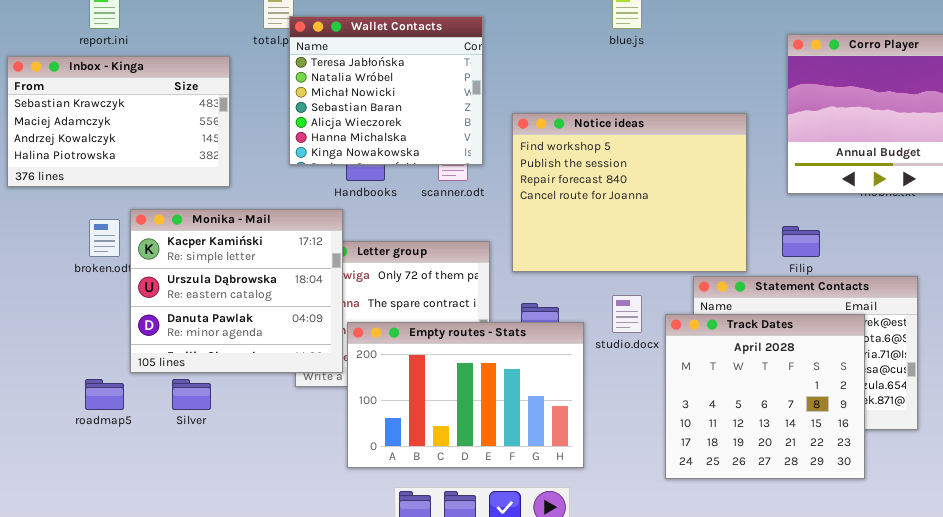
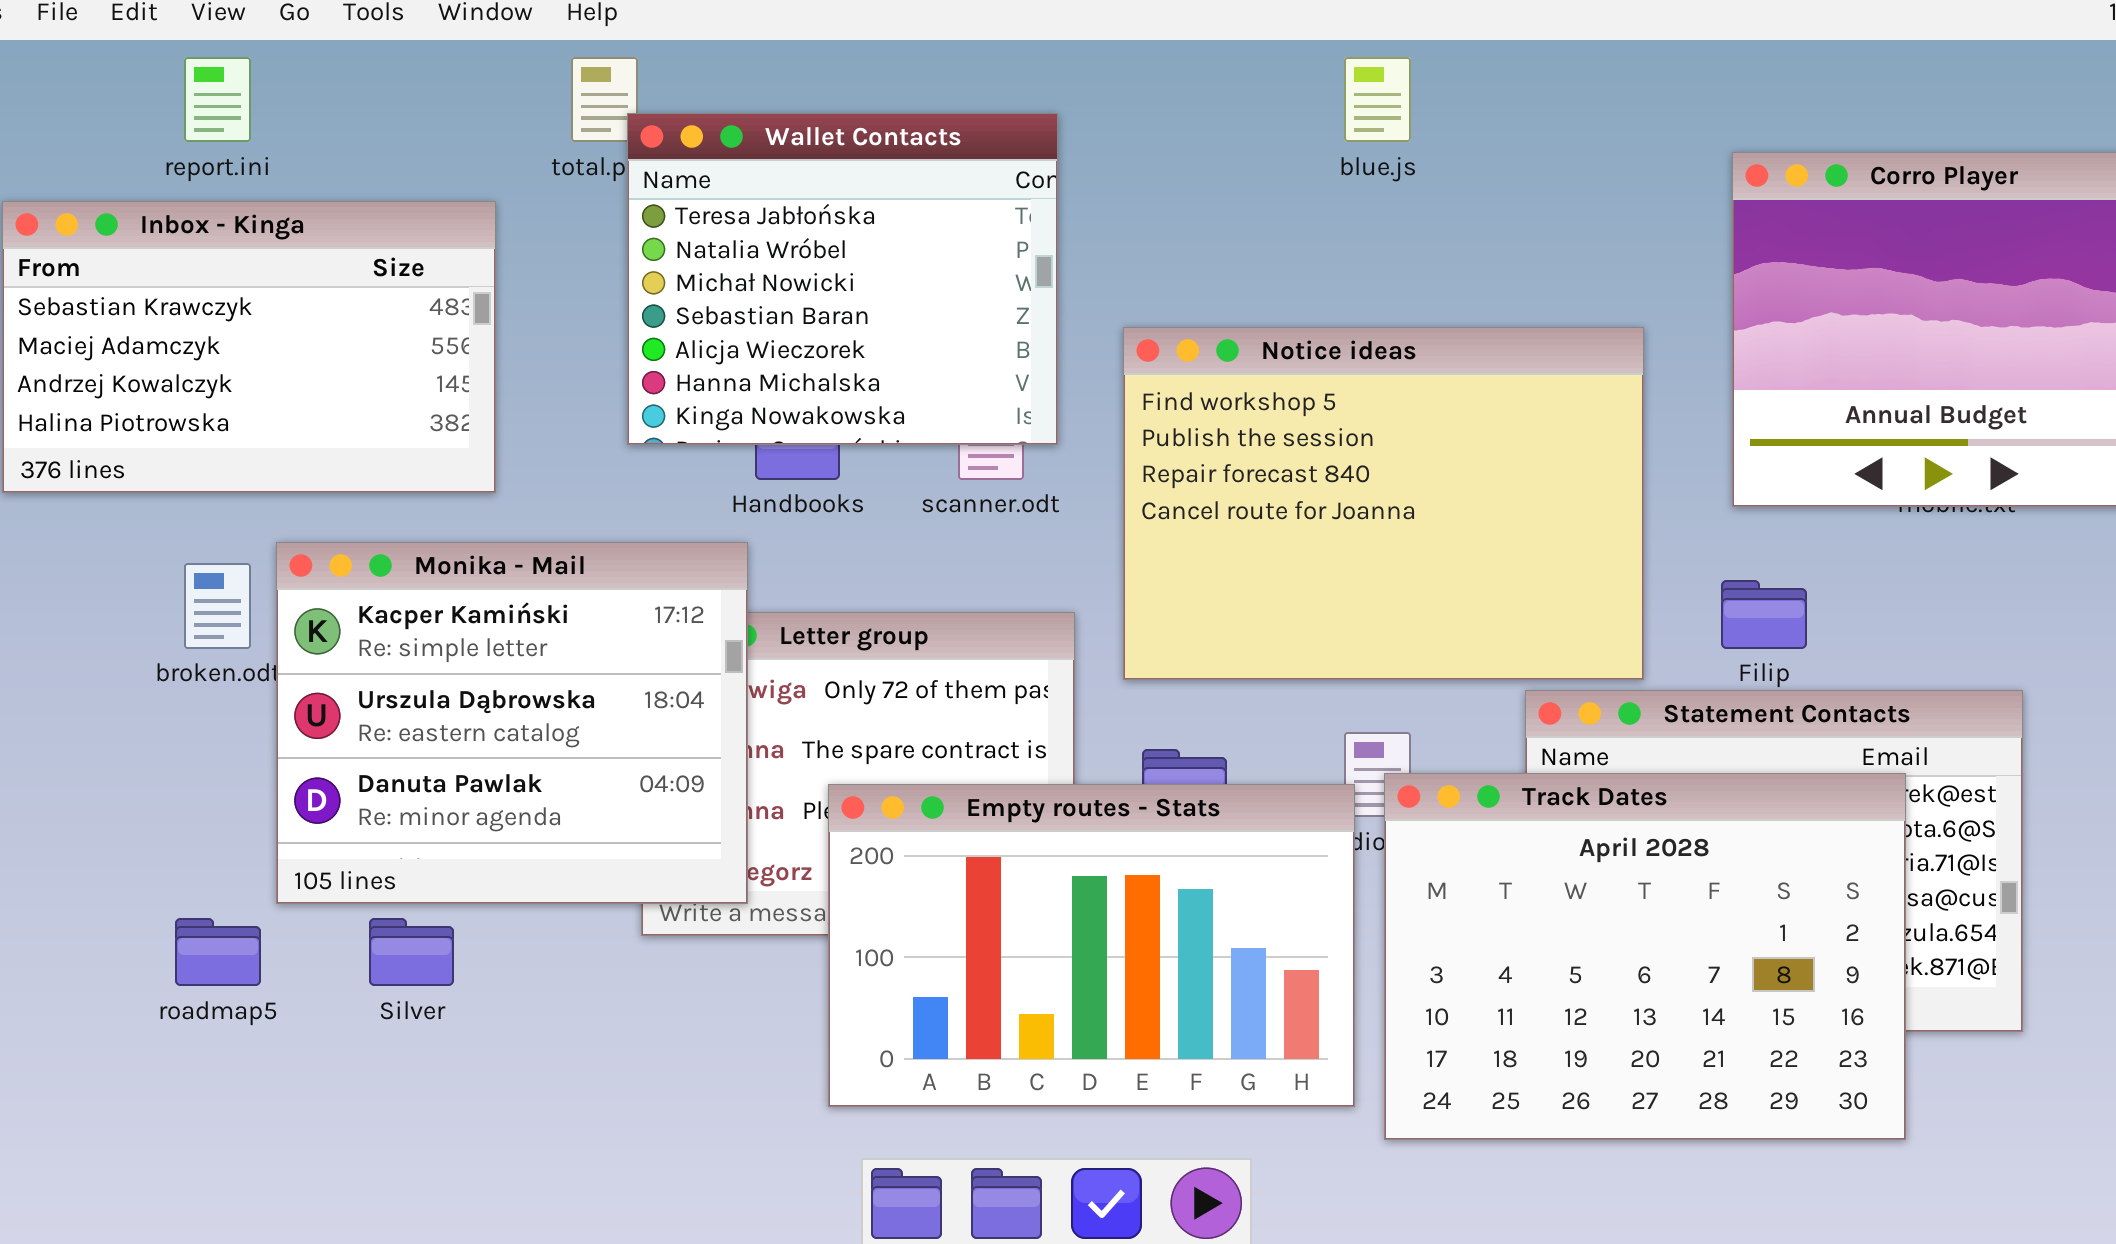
Track Dates: [665,314,865,479] -> [1384,773,1906,1140], resized
Empty routes - Stats: [347,322,584,468] -> [828,784,1355,1107], moved

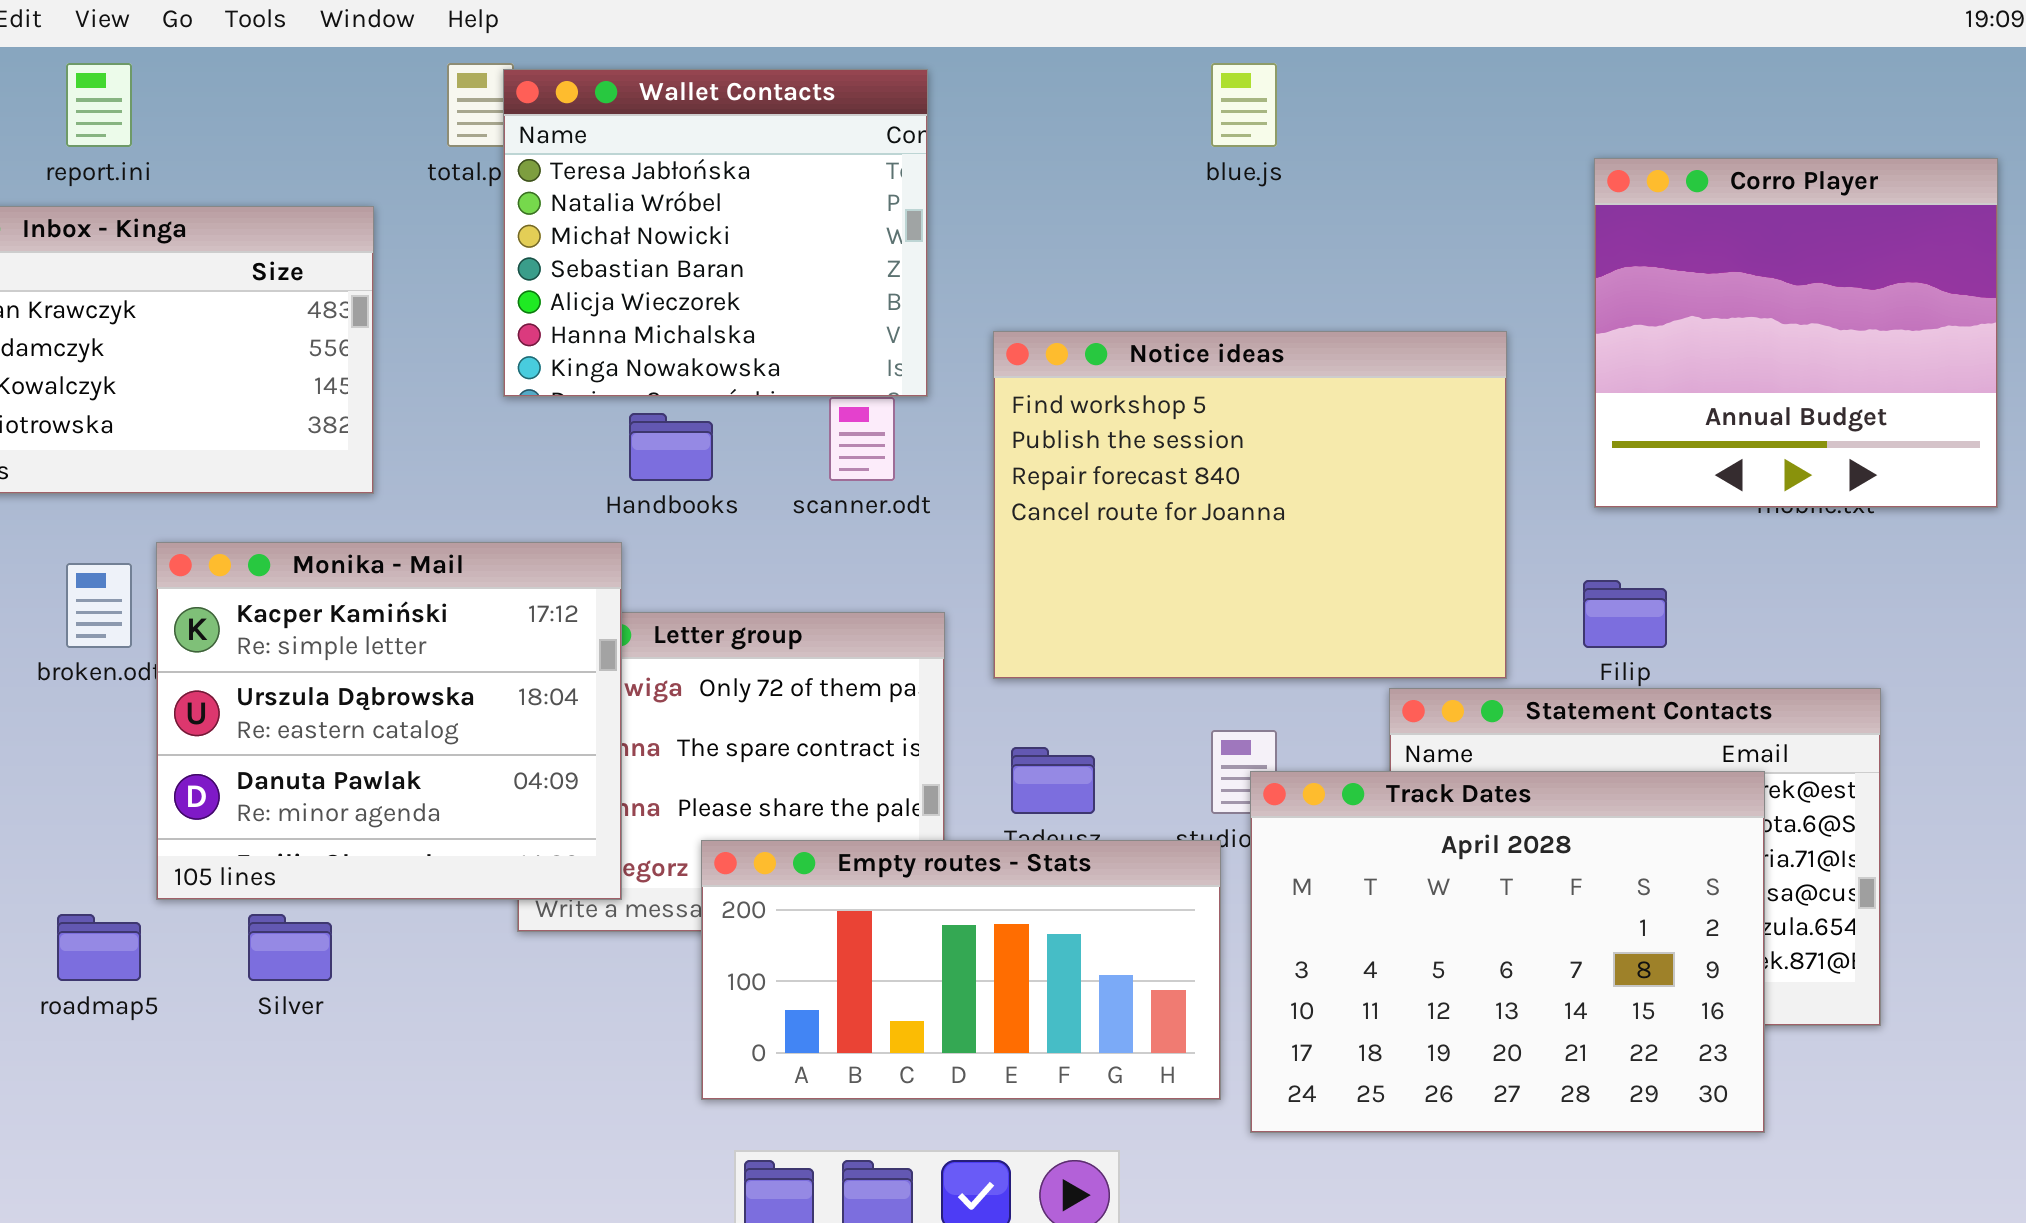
Wallet Contacts: [627,113,1058,445] -> [503,69,928,397], moved
Empty routes - Stats: [828,784,1355,1107] -> [701,840,1221,1100], resized

